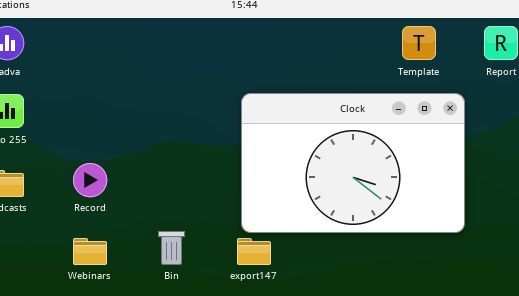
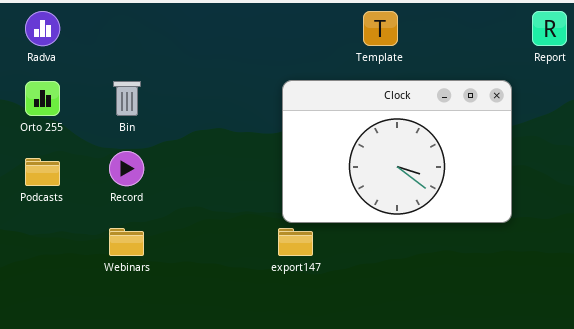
Template: [402,26,436,60] -> [363,11,398,46], moved
Bin: [158,231,185,265] -> [113,81,141,116], moved

